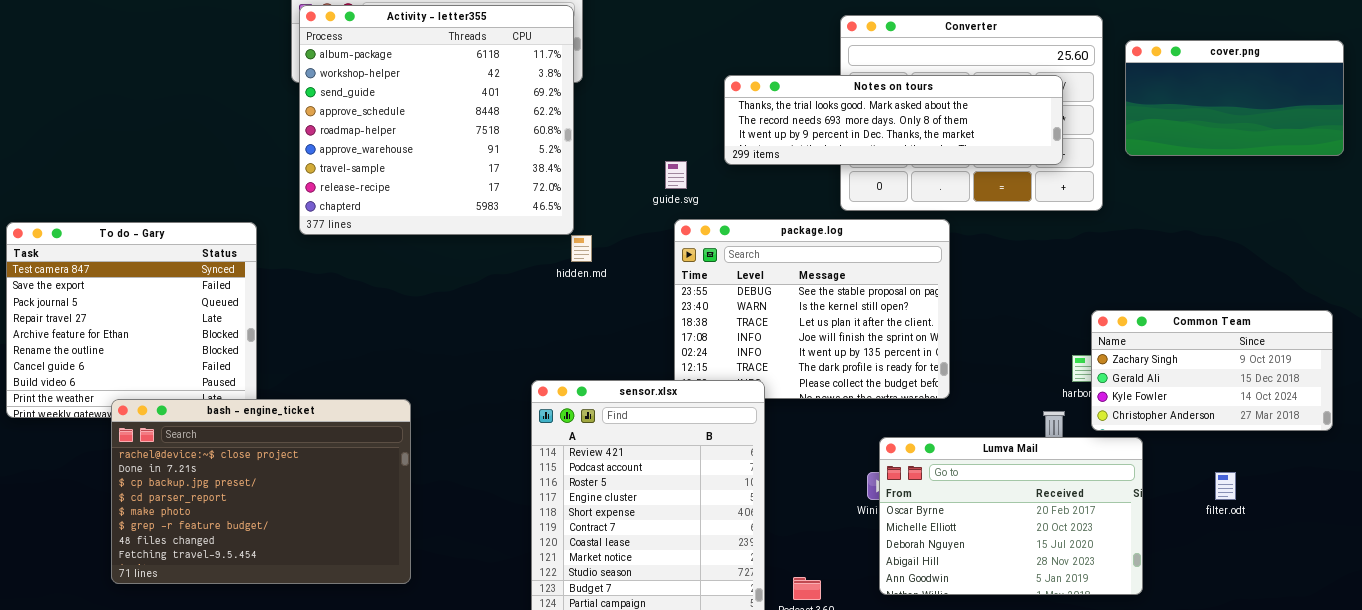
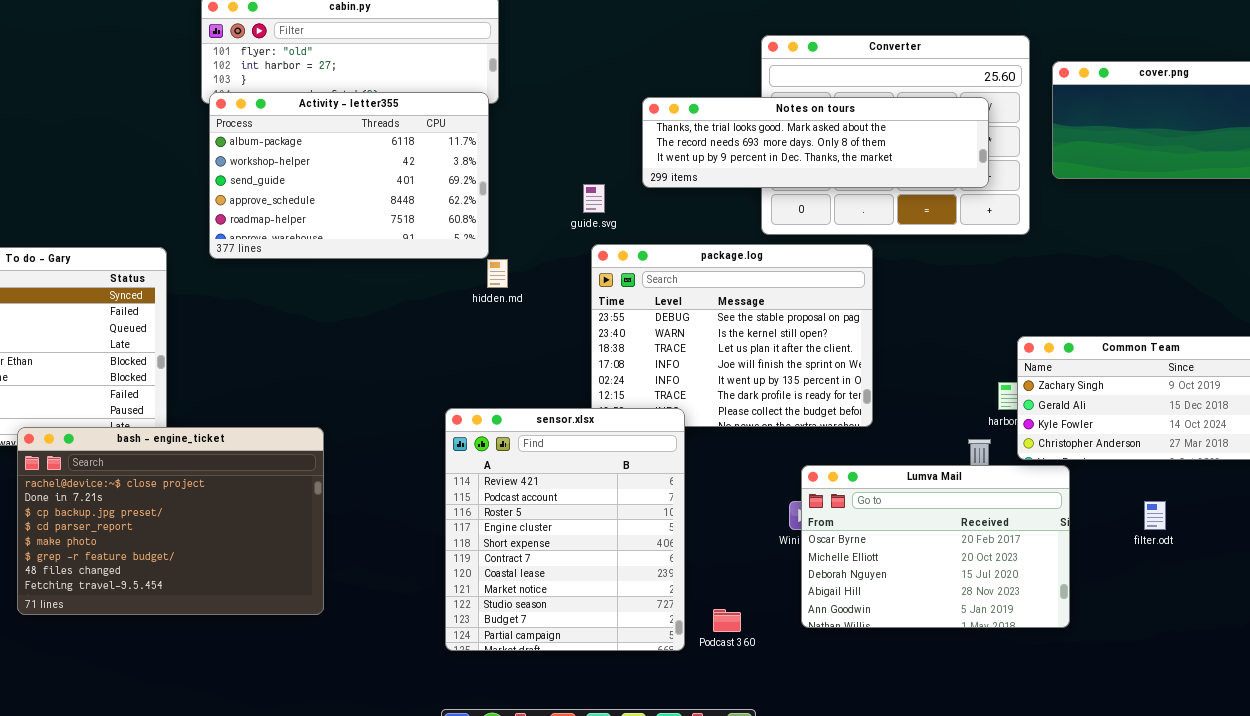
Activity - letter355: [299,5,574,235] -> [209,92,489,259], resized

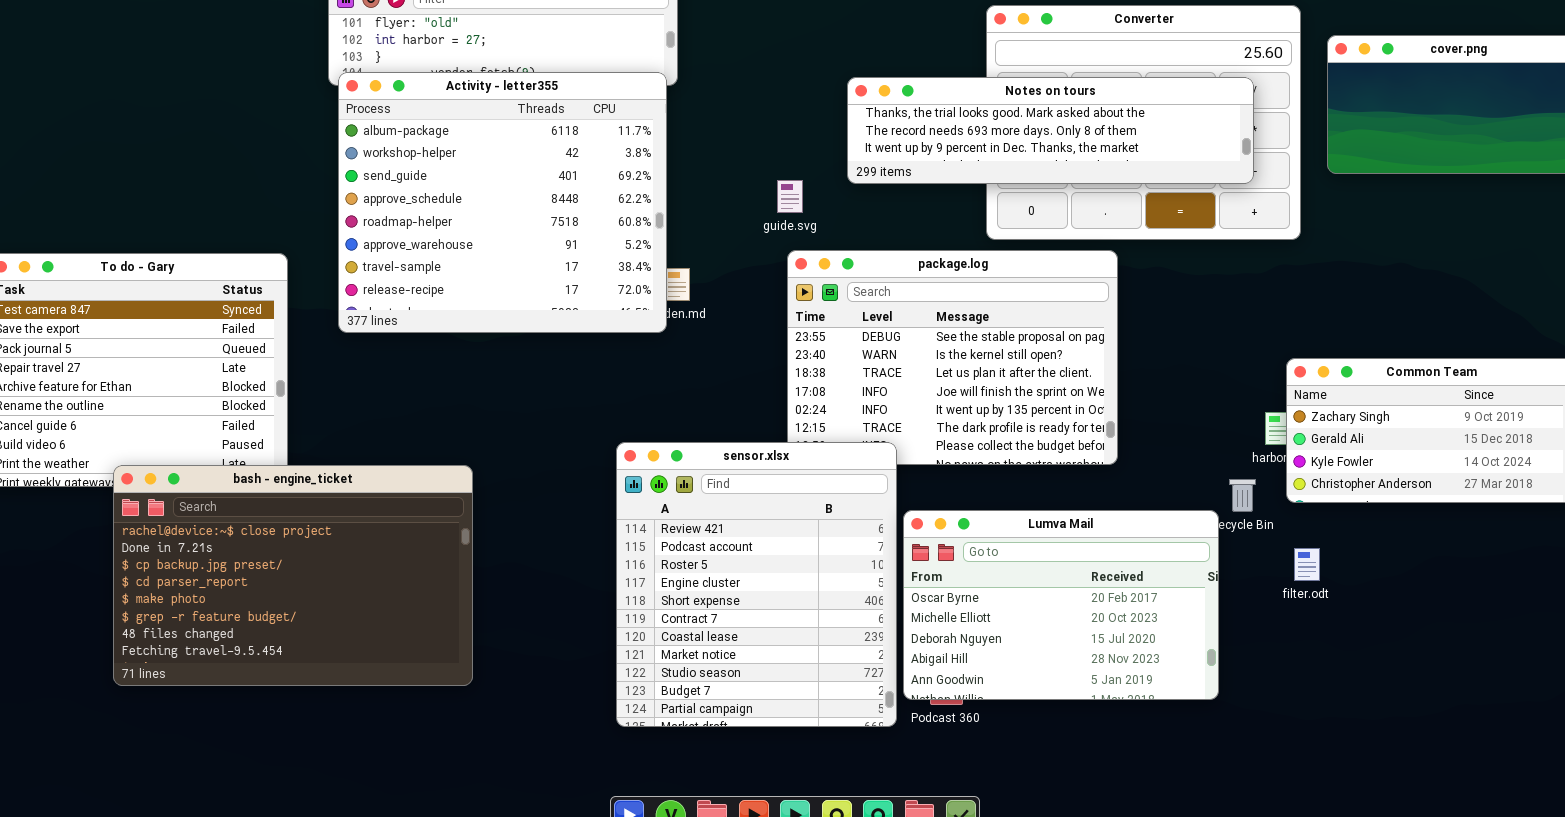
Activity - letter355: [209,92,489,259] -> [338,72,667,333], resized
Lumva Mail: [801,465,1070,628] -> [903,510,1219,700], moved
filter.odt: [1144,501,1166,530] -> [1294,548,1320,581], moved

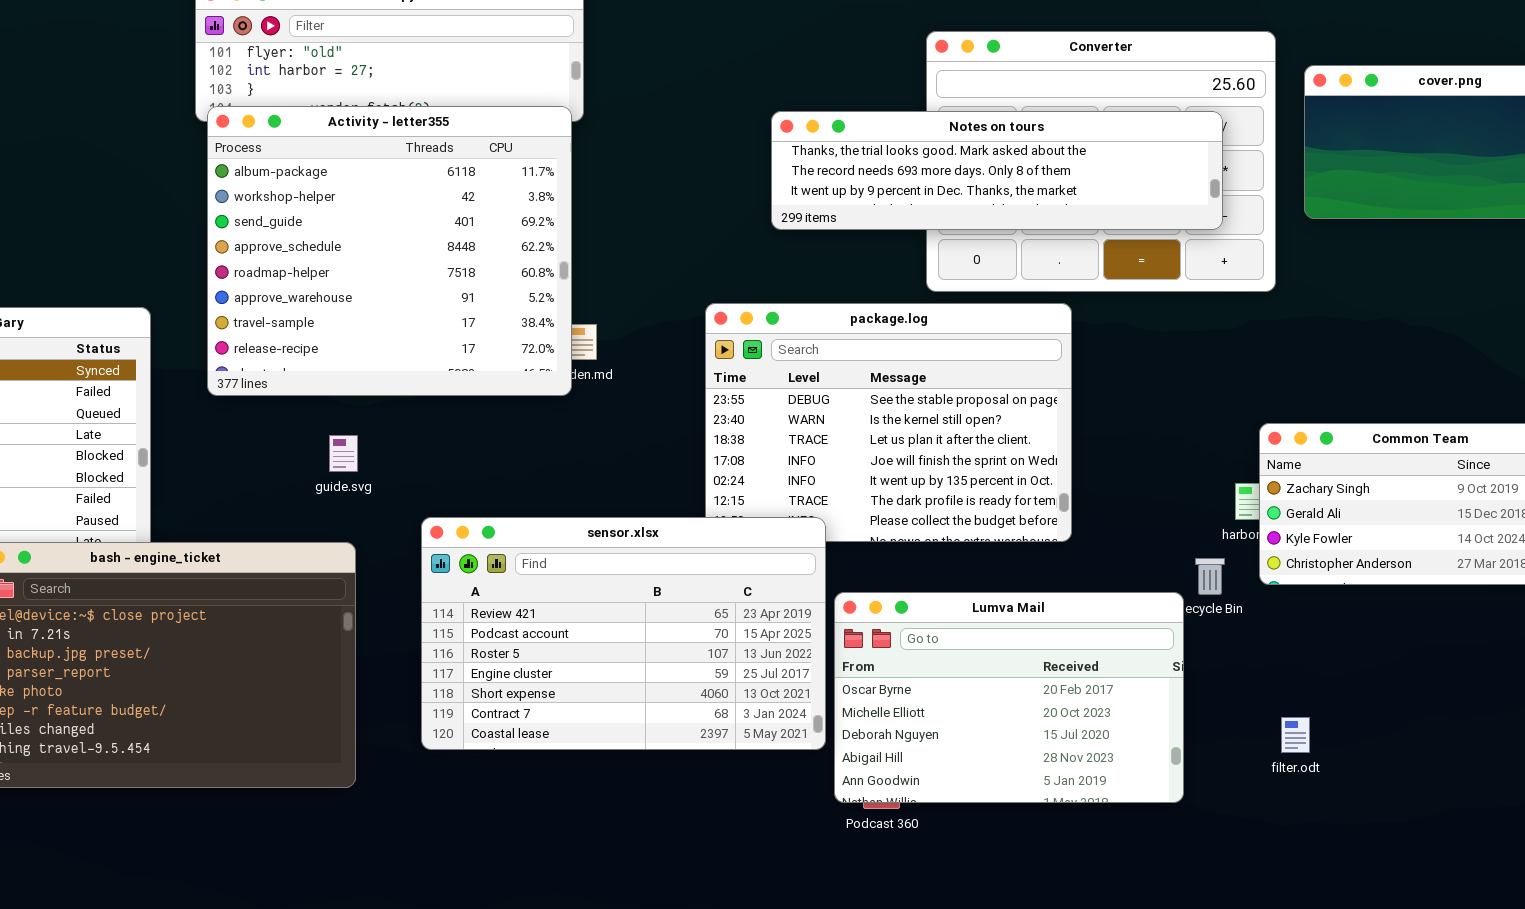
guide.svg: [777,180,803,213] -> [329,435,358,472], moved
sensor.xlsx: [616,442,897,727] -> [421,517,826,750], resized
filter.odt: [1294,548,1320,581] -> [1281,717,1310,753], moved

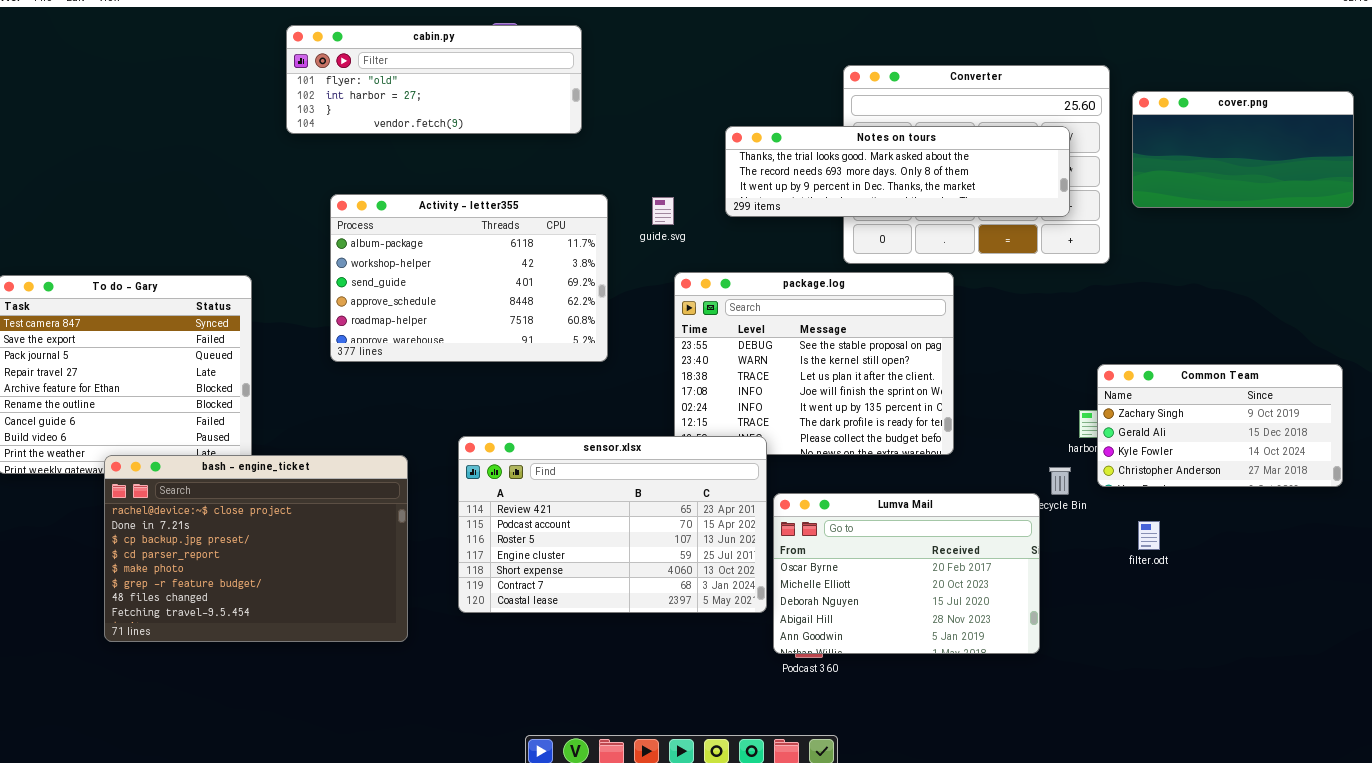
Activity - letter355: [207,106,572,396] -> [330,194,608,362], moved, resized
guide.svg: [329,435,358,472] -> [652,197,674,225], moved
filter.odt: [1281,717,1310,753] -> [1138,521,1160,550], moved

